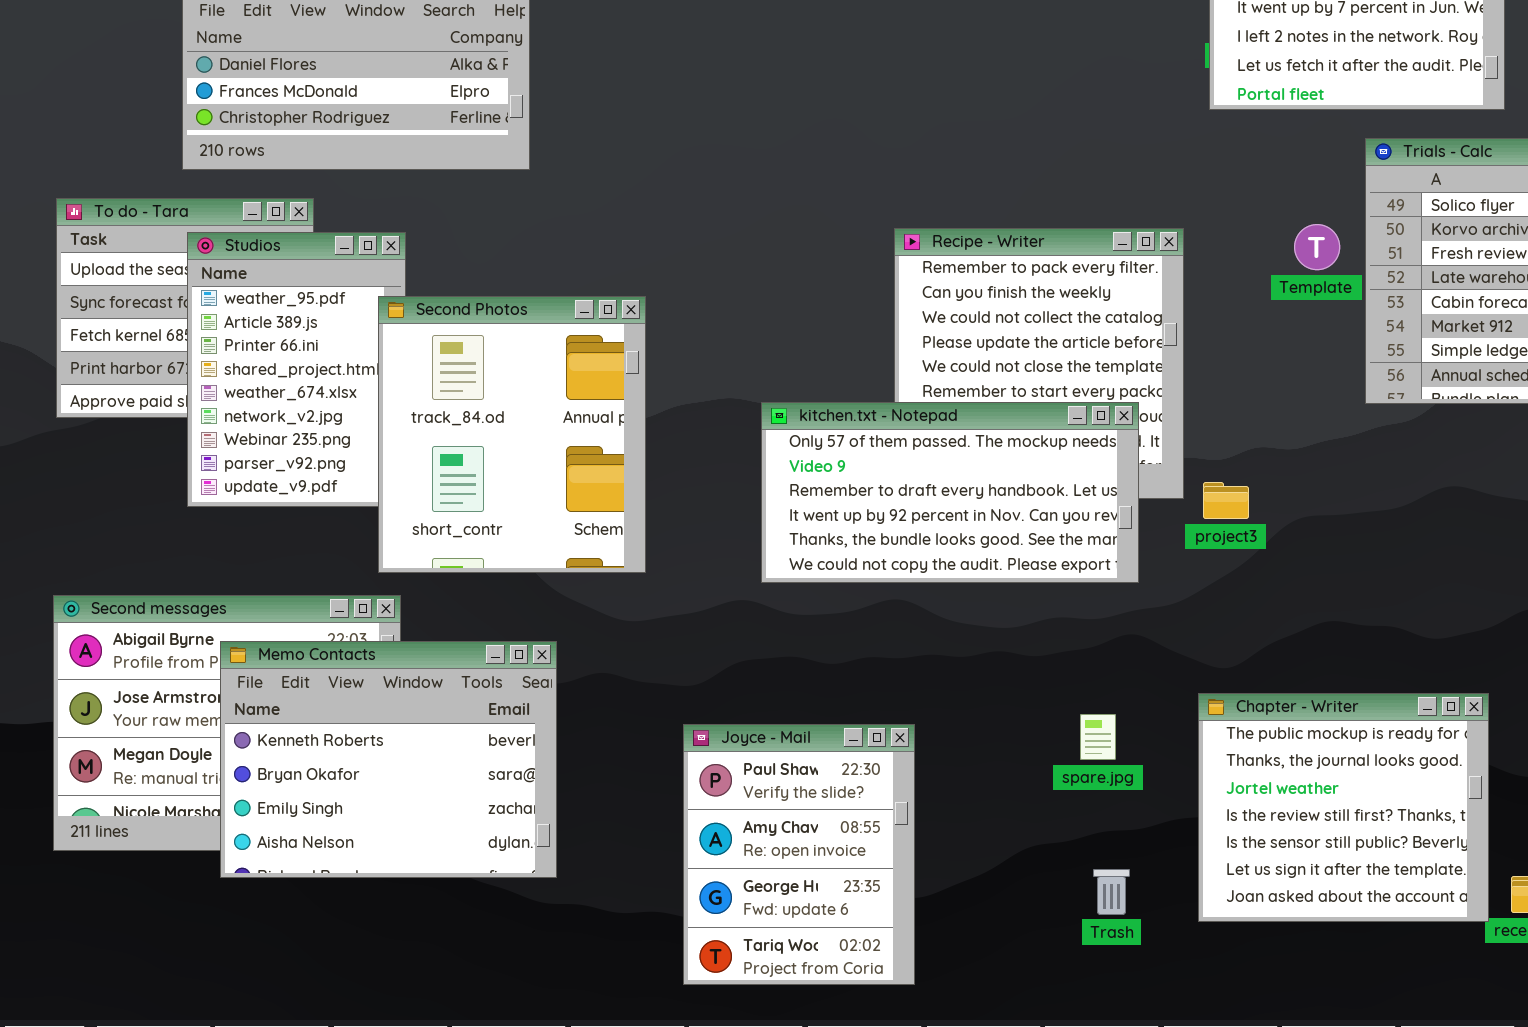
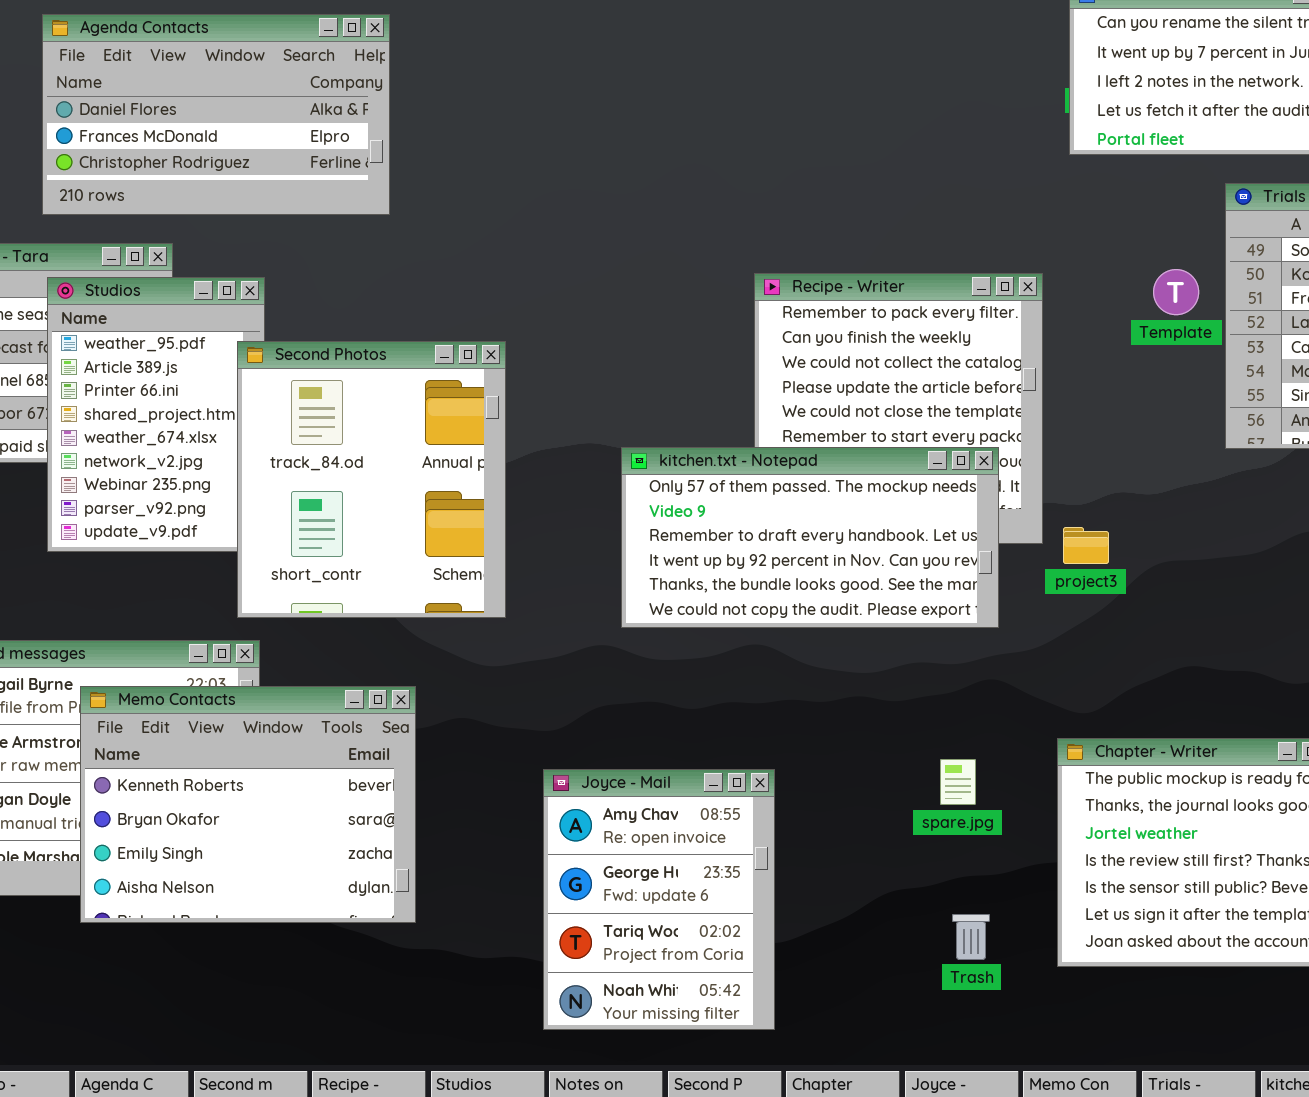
Joyce - Mail: [683,724,915,985] -> [543,769,775,1030], scrolled down 1 row

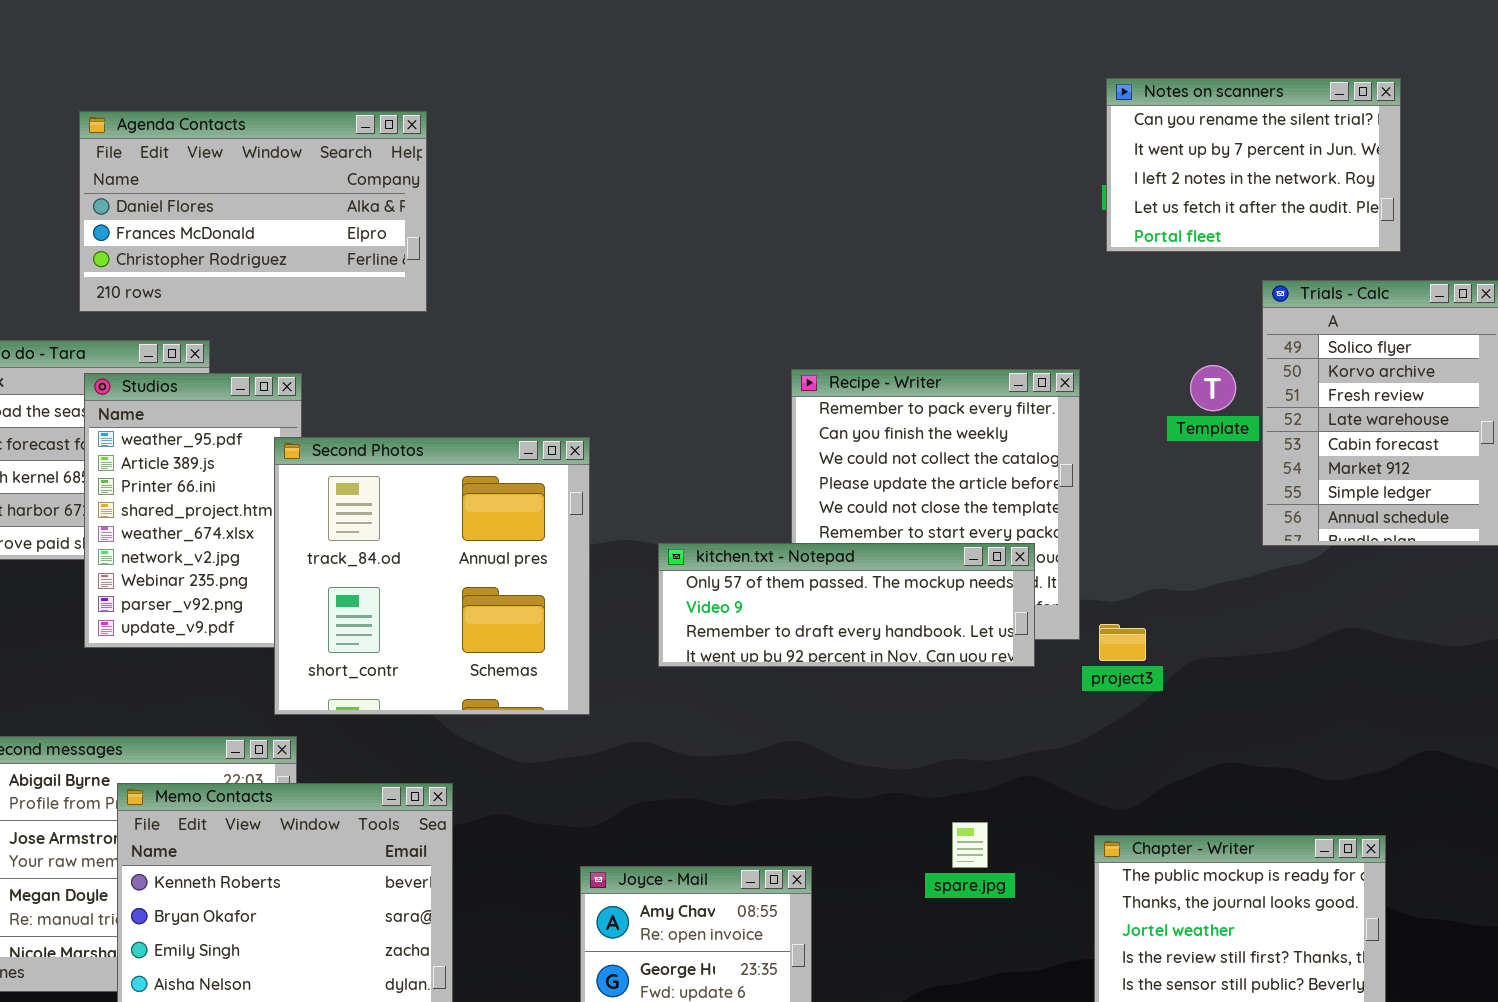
Second Photos: [237,341,506,618] -> [274,437,590,715], resized
kitchen.txt - Notepad: [621,447,999,628] -> [658,543,1035,667], resized
spare.jpg: [940,759,976,805] -> [952,822,988,868], moved

